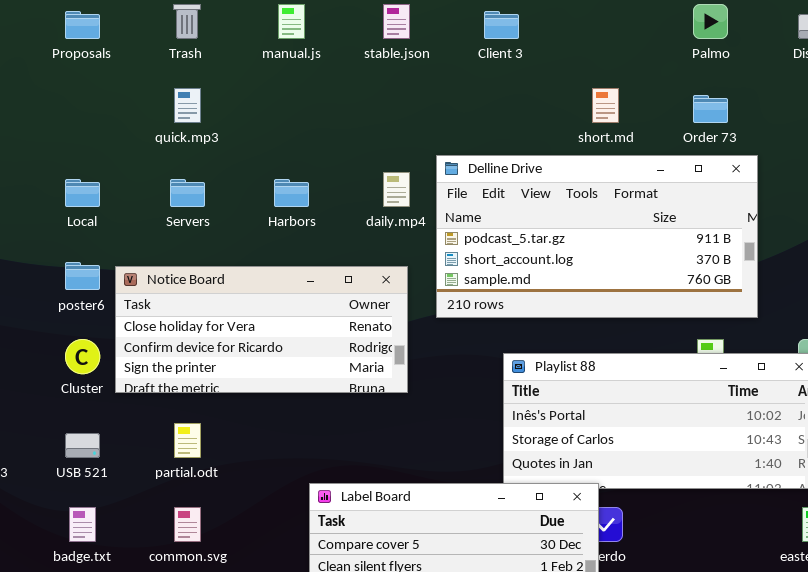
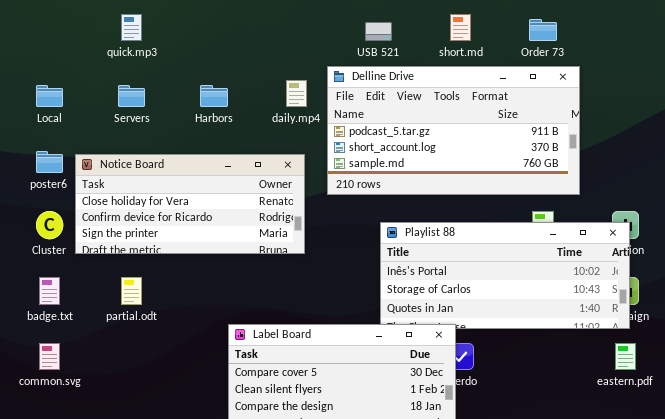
USB 521: [65,433,100,458] -> [365,22,392,41], moved
badge.txt: [69,507,96,542] -> [39,277,60,305], moved
common.svg: [174,507,201,542] -> [39,343,60,370], moved

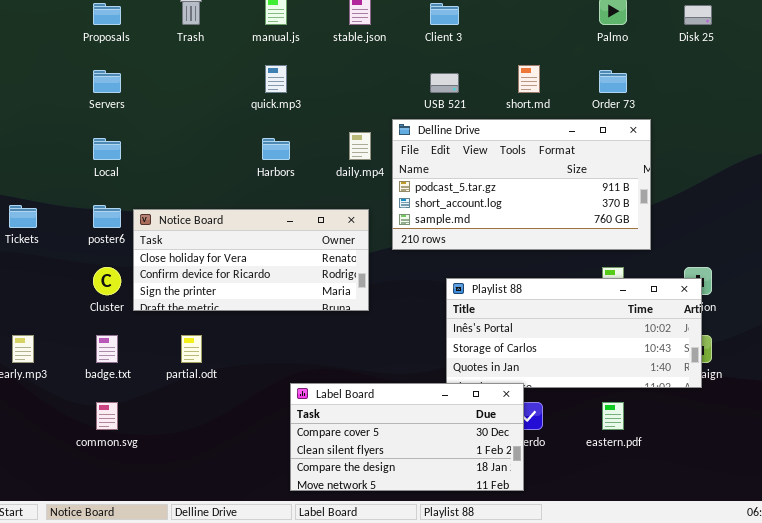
quick.mp3: [121,14,142,41] -> [265,65,287,93], moved
Servers: [118,85,145,107] -> [93,70,121,93], moved
eastern.pdf: [615,343,636,370] -> [602,402,624,430], moved

